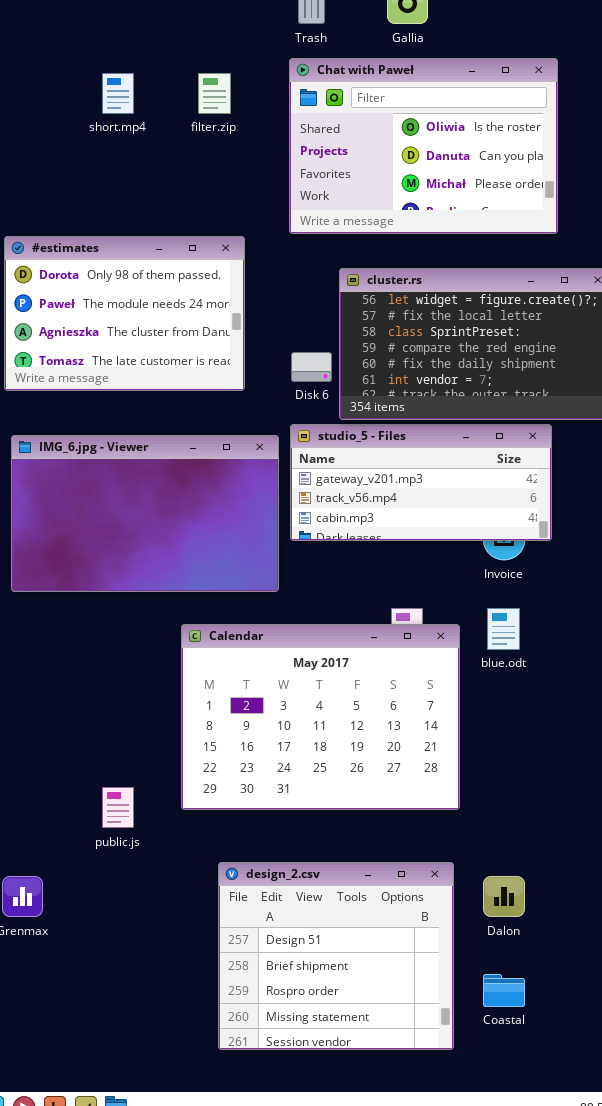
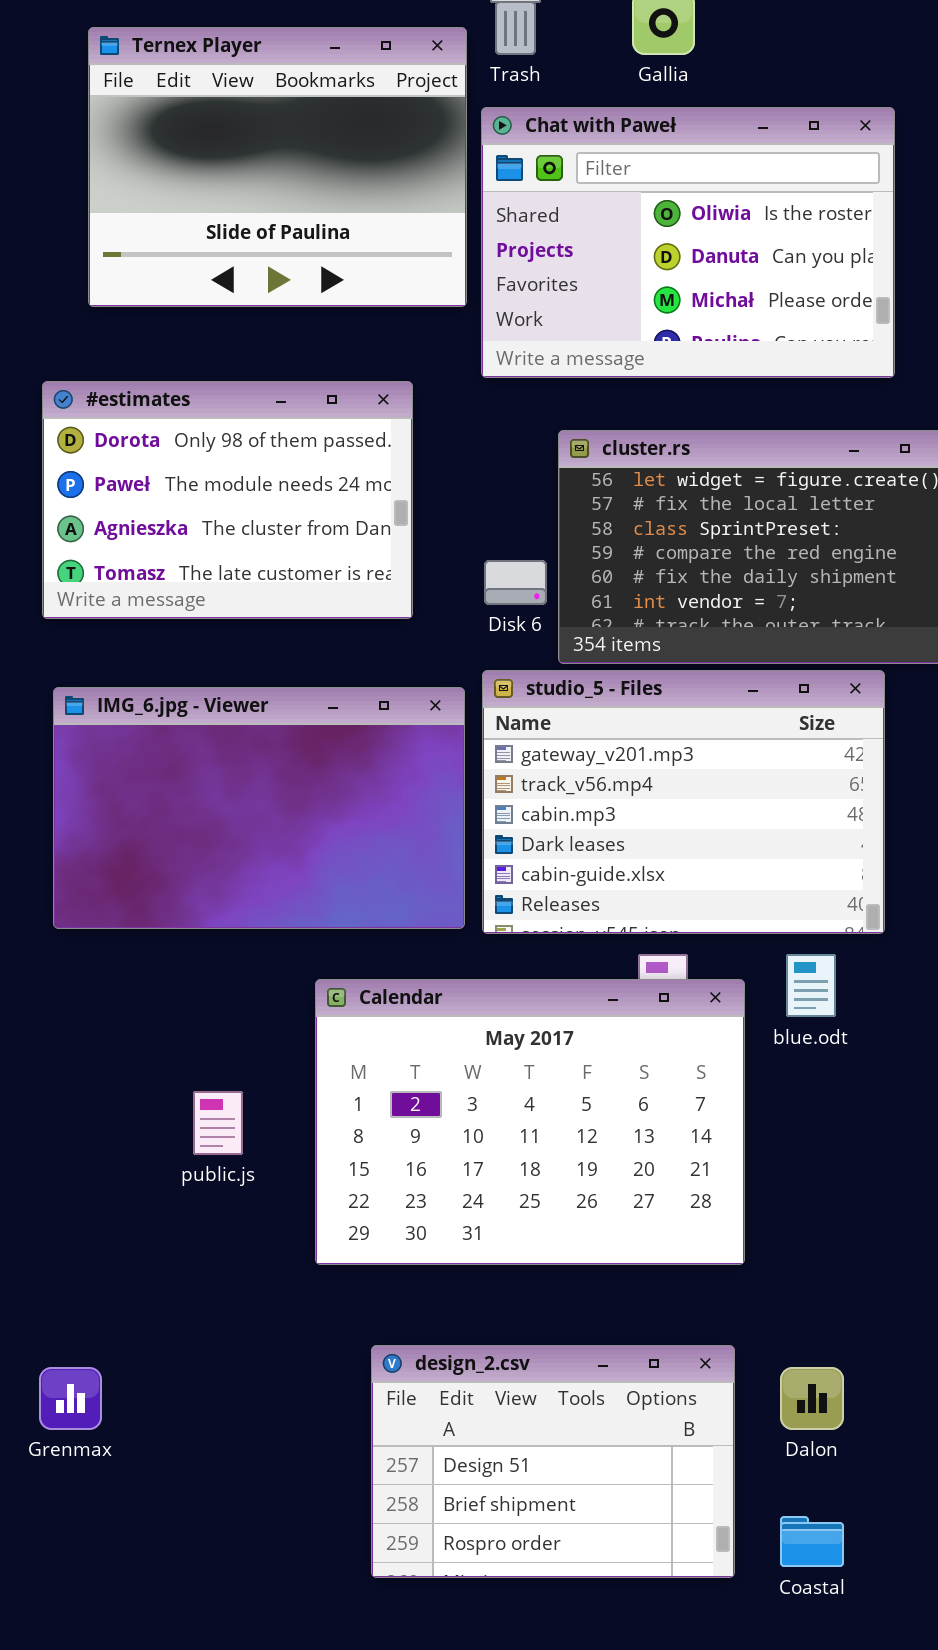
Ternex Player: none -> [88,27,467,307], opened
studio_5 - Files: [290,424,552,541] -> [482,670,885,934], resized
public.js: [102,787,134,828] -> [193,1091,243,1155], moved
design_2.csv: [218,862,454,1050] -> [371,1345,735,1578], resized

